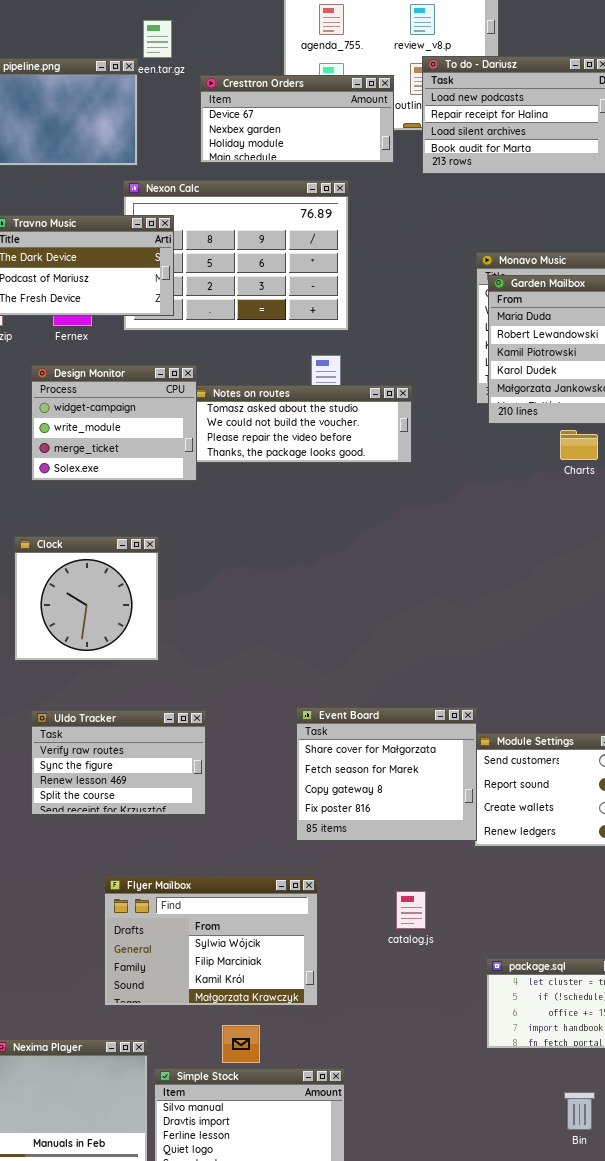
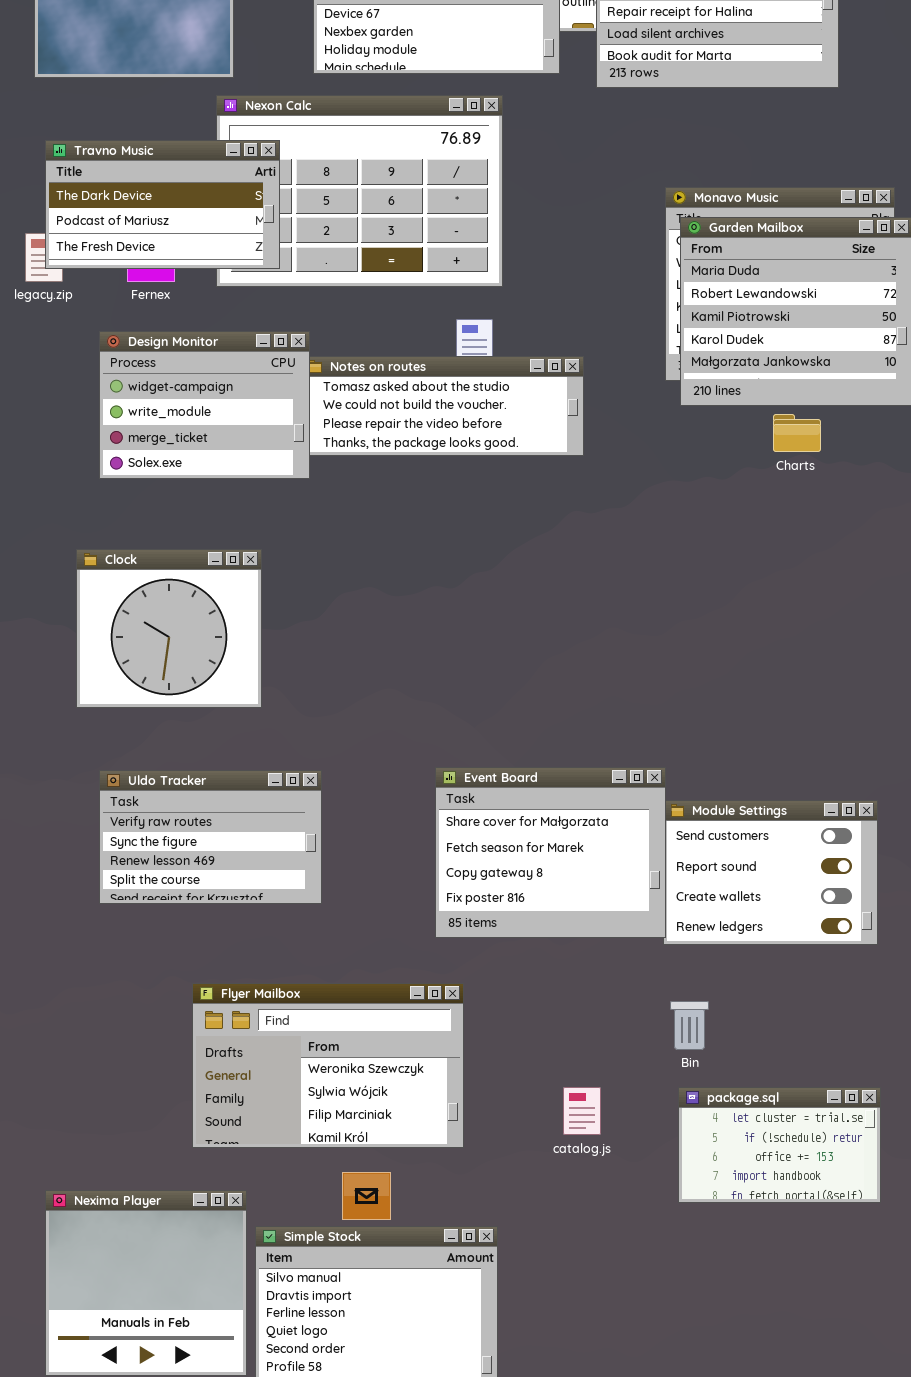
Flyer Mailbox: [104,877,318,1006] -> [192,983,464,1148], scrolled up 1 row
catalog.js: [396,891,426,929] -> [563,1087,601,1135], moved
Bin: [564,1092,595,1130] -> [670,1001,709,1050], moved

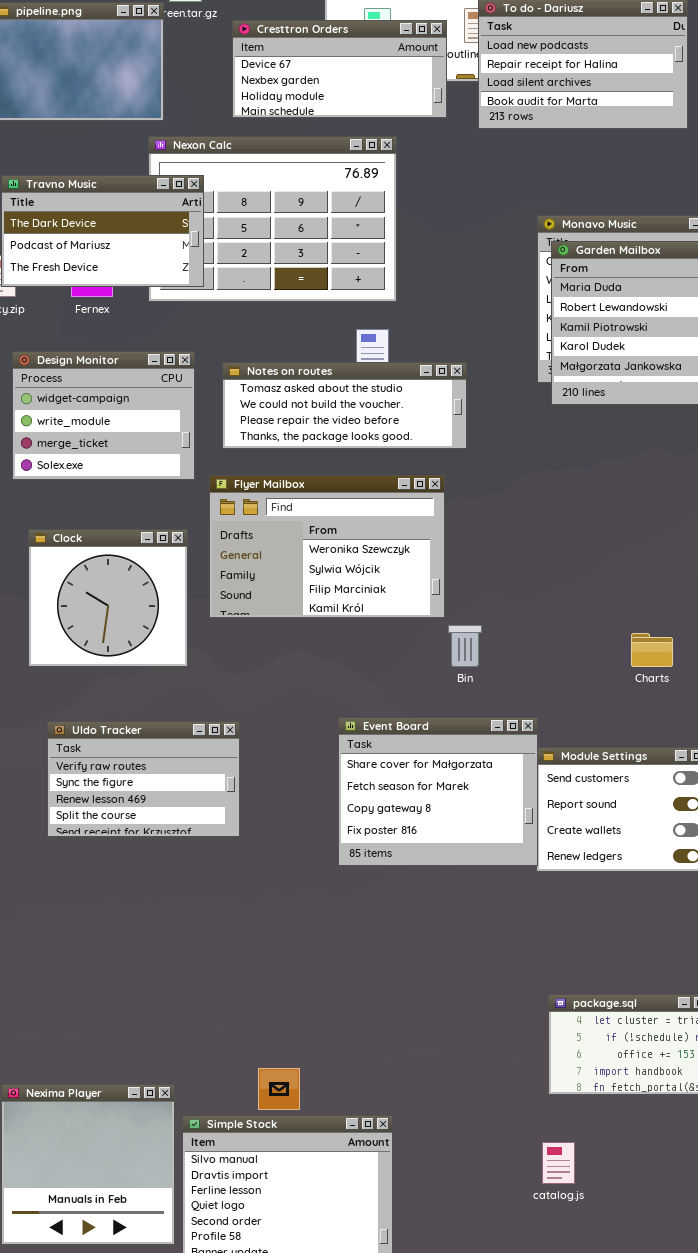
Design Monitor: [99,331,310,479] -> [12,351,195,480], moved
Charts: [773,414,821,452] -> [631,633,673,667], moved
Flyer Mailbox: [192,983,464,1148] -> [209,475,445,618], moved
Bin: [670,1001,709,1050] -> [448,625,482,667], moved
catalog.js: [563,1087,601,1135] -> [542,1142,575,1184], moved

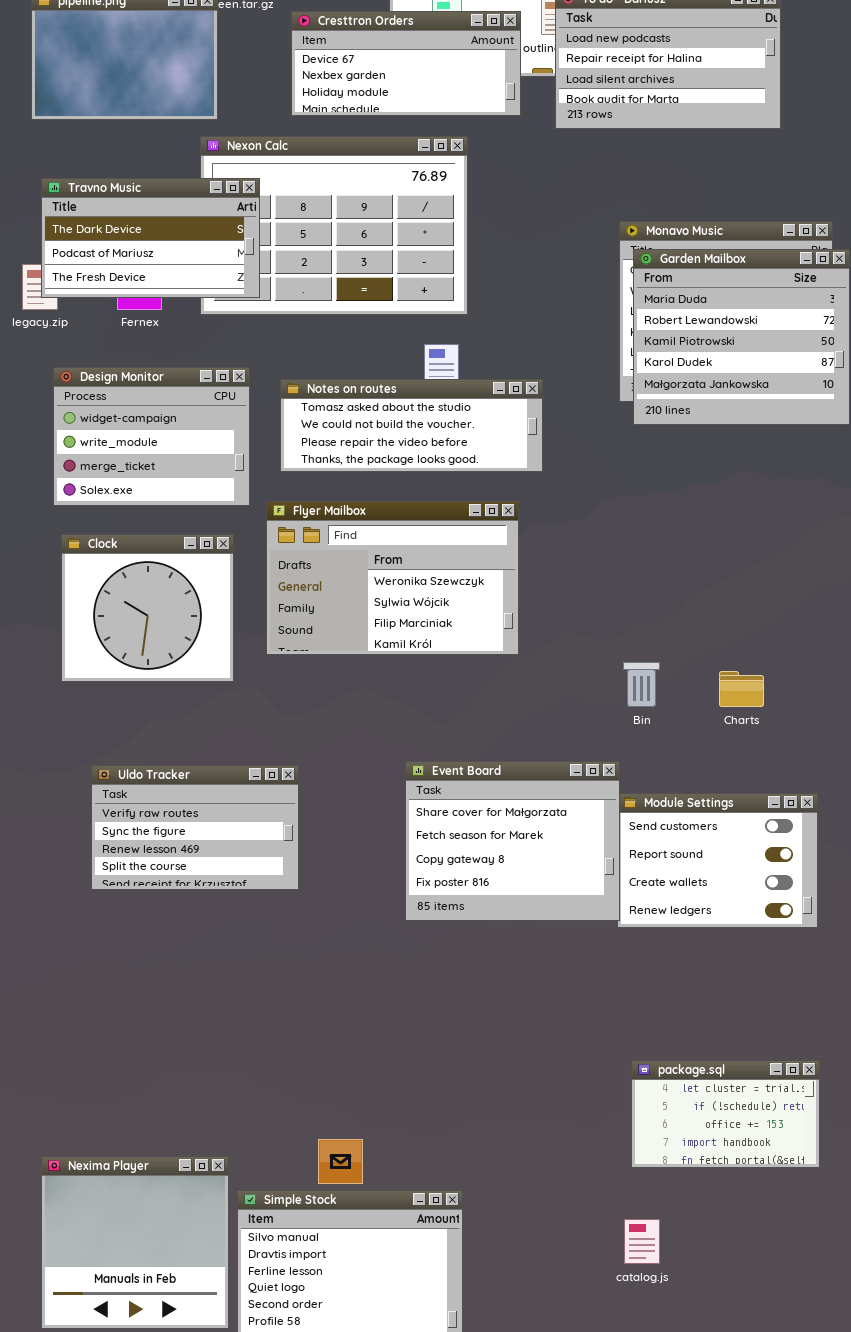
Clock: [28,529,188,667] -> [61,534,234,682], moved
Bin: [448,625,482,667] -> [623,662,660,707], moved

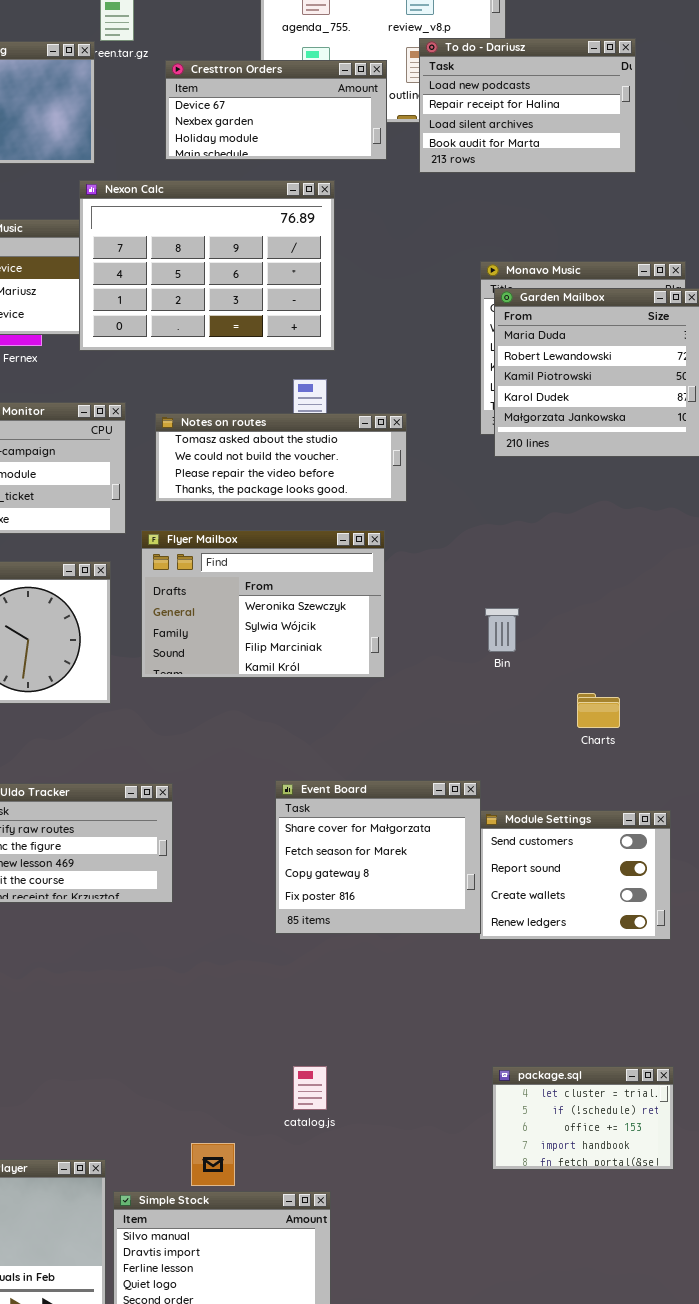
Nexon Calc: [200,136,468,315] -> [79,180,335,351], raised
Bin: [623,662,660,707] -> [485,608,519,652], moved
catalog.js: [624,1219,660,1264] -> [293,1066,327,1110], moved

